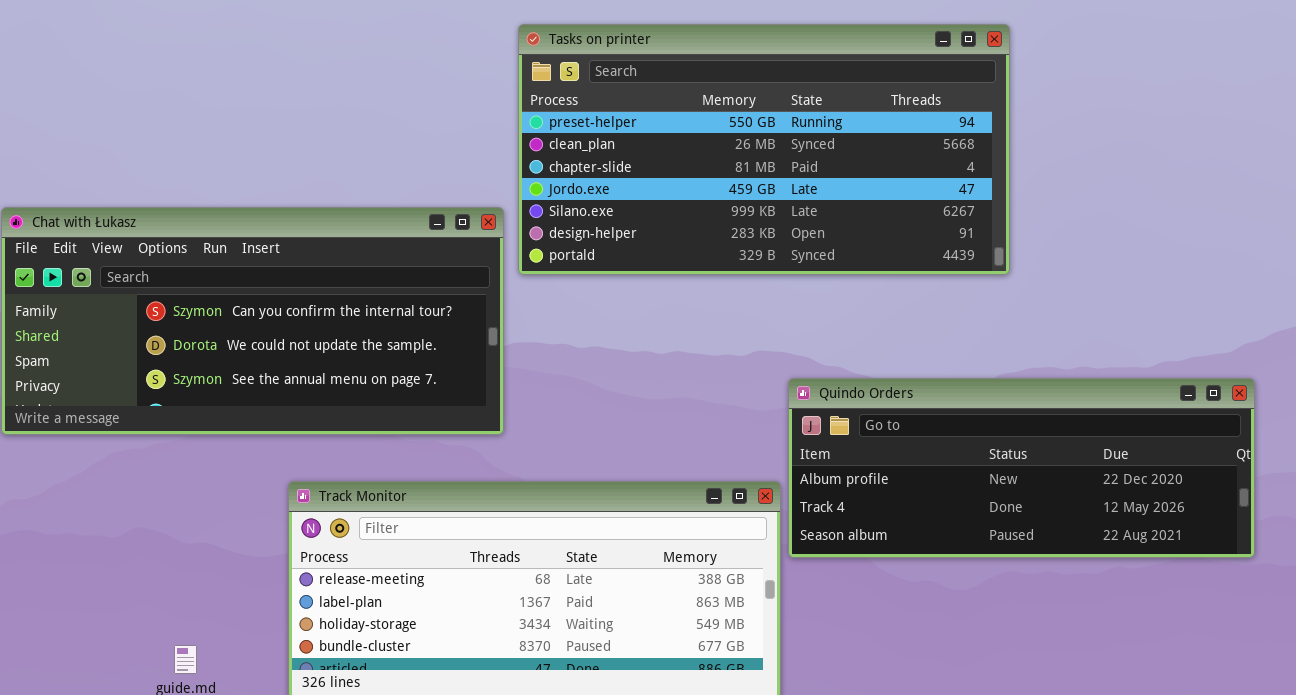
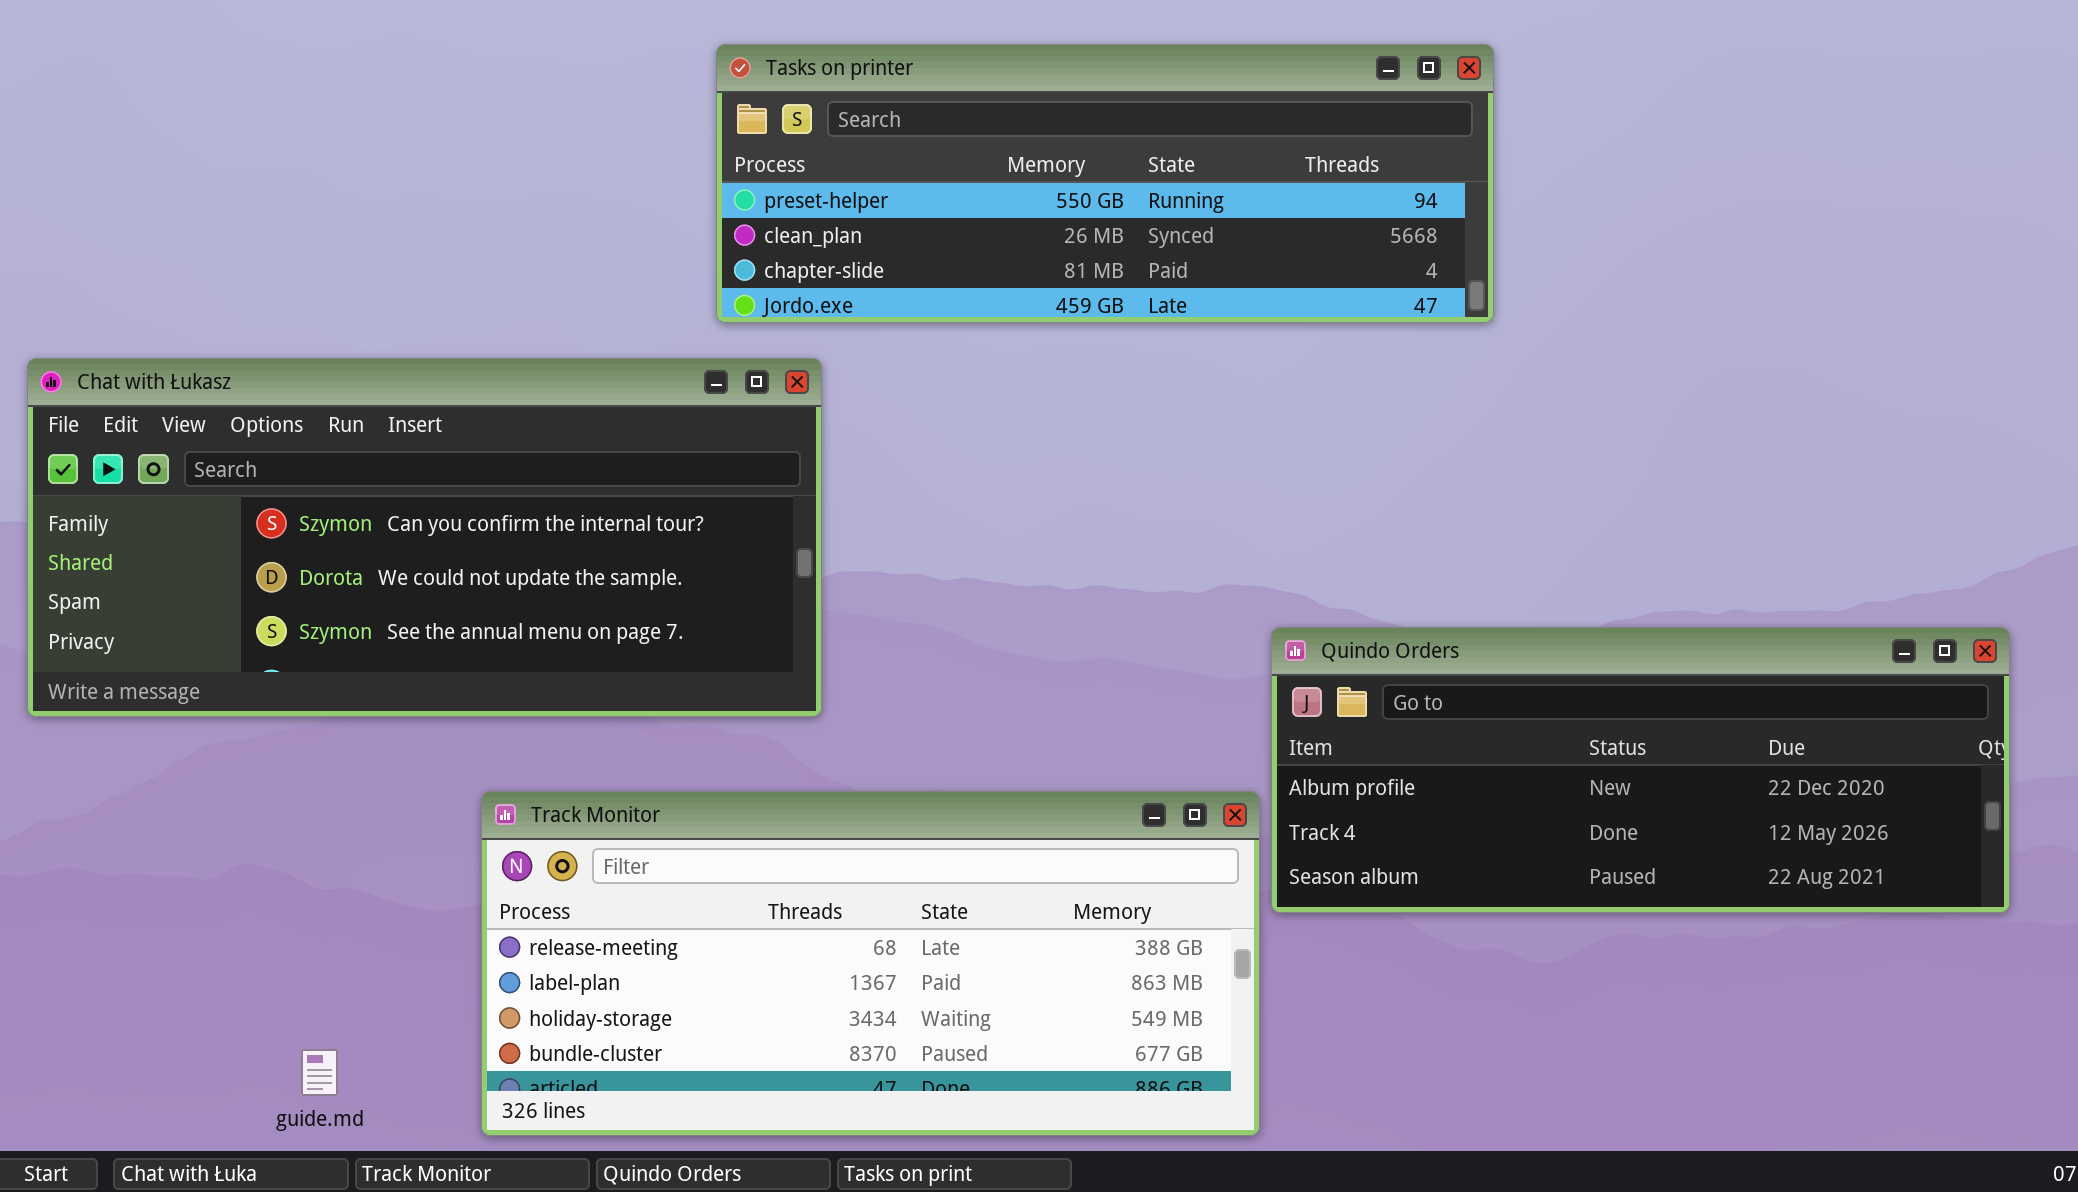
Tasks on printer: [518,24,1010,275] -> [716,44,1494,323], moved, resized

